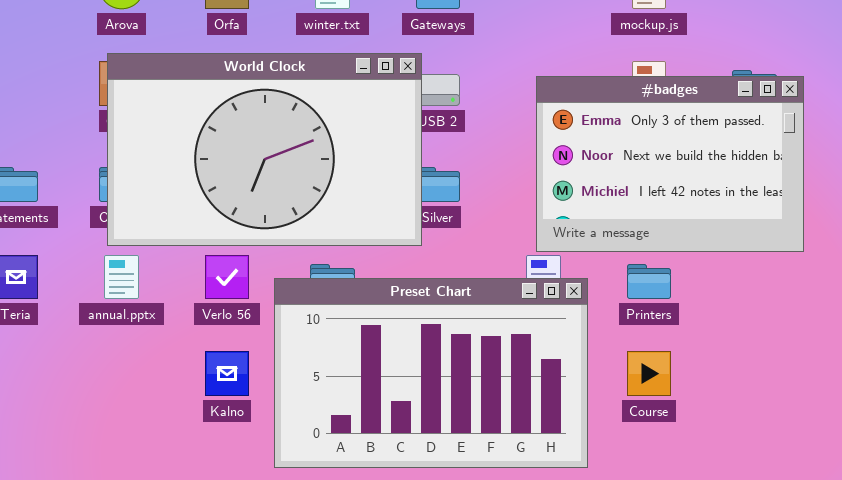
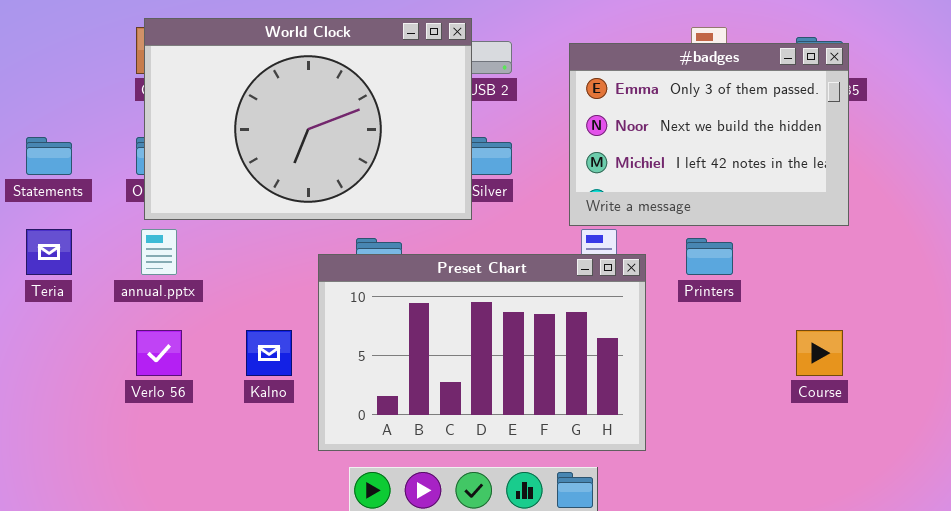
#badges: [536,76,804,252] -> [569,43,849,226], moved
Verlo 56: [205,255,249,299] -> [136,330,182,376], moved
Course: [627,351,671,396] -> [796,330,843,376], moved

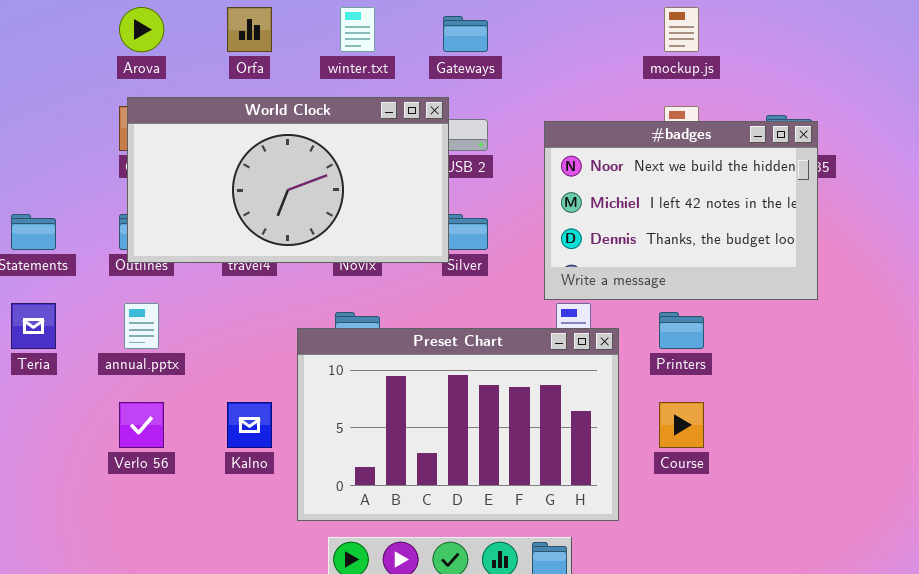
World Clock: [144,18,472,220] -> [127,97,449,263], resized
#badges: [569,43,849,226] -> [544,121,818,300], scrolled down 1 row
Course: [796,330,843,376] -> [659,402,704,448], moved

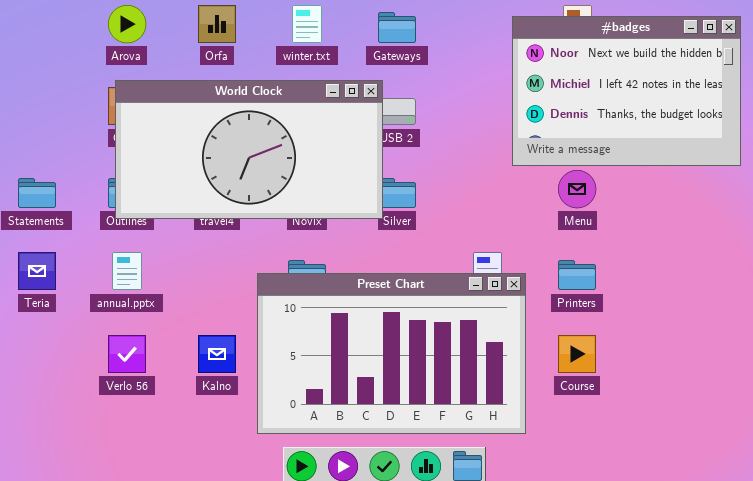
#badges: [544,121,818,300] -> [512,16,741,166], moved

